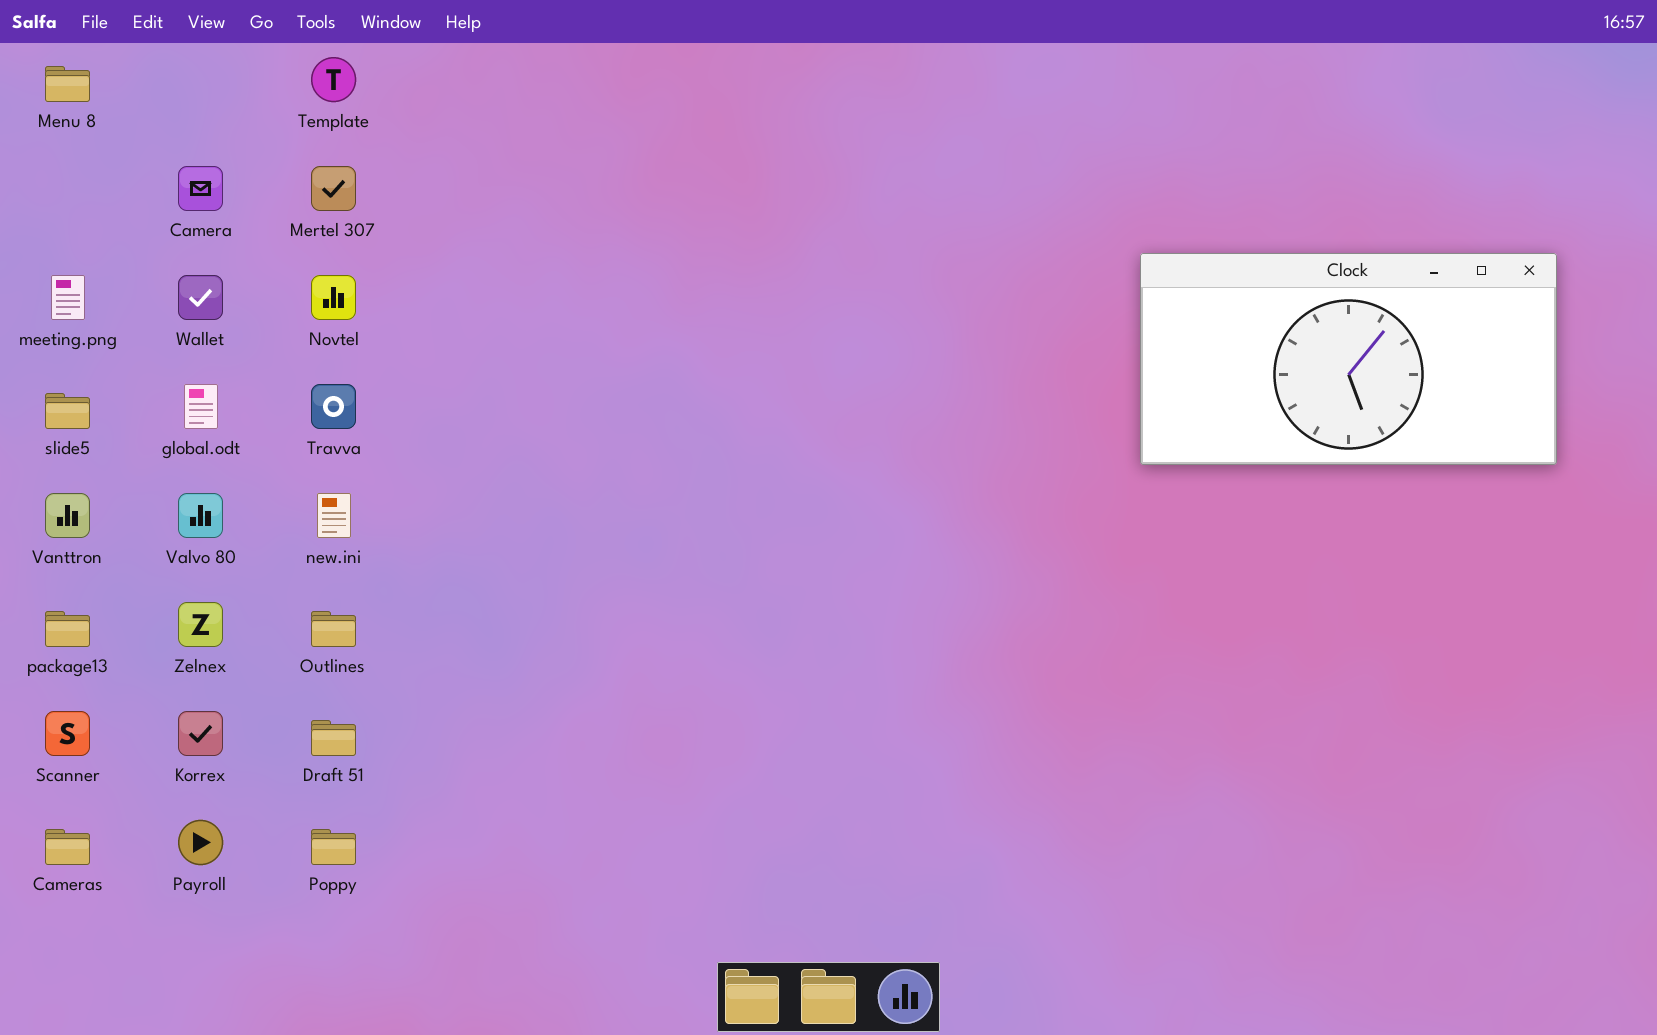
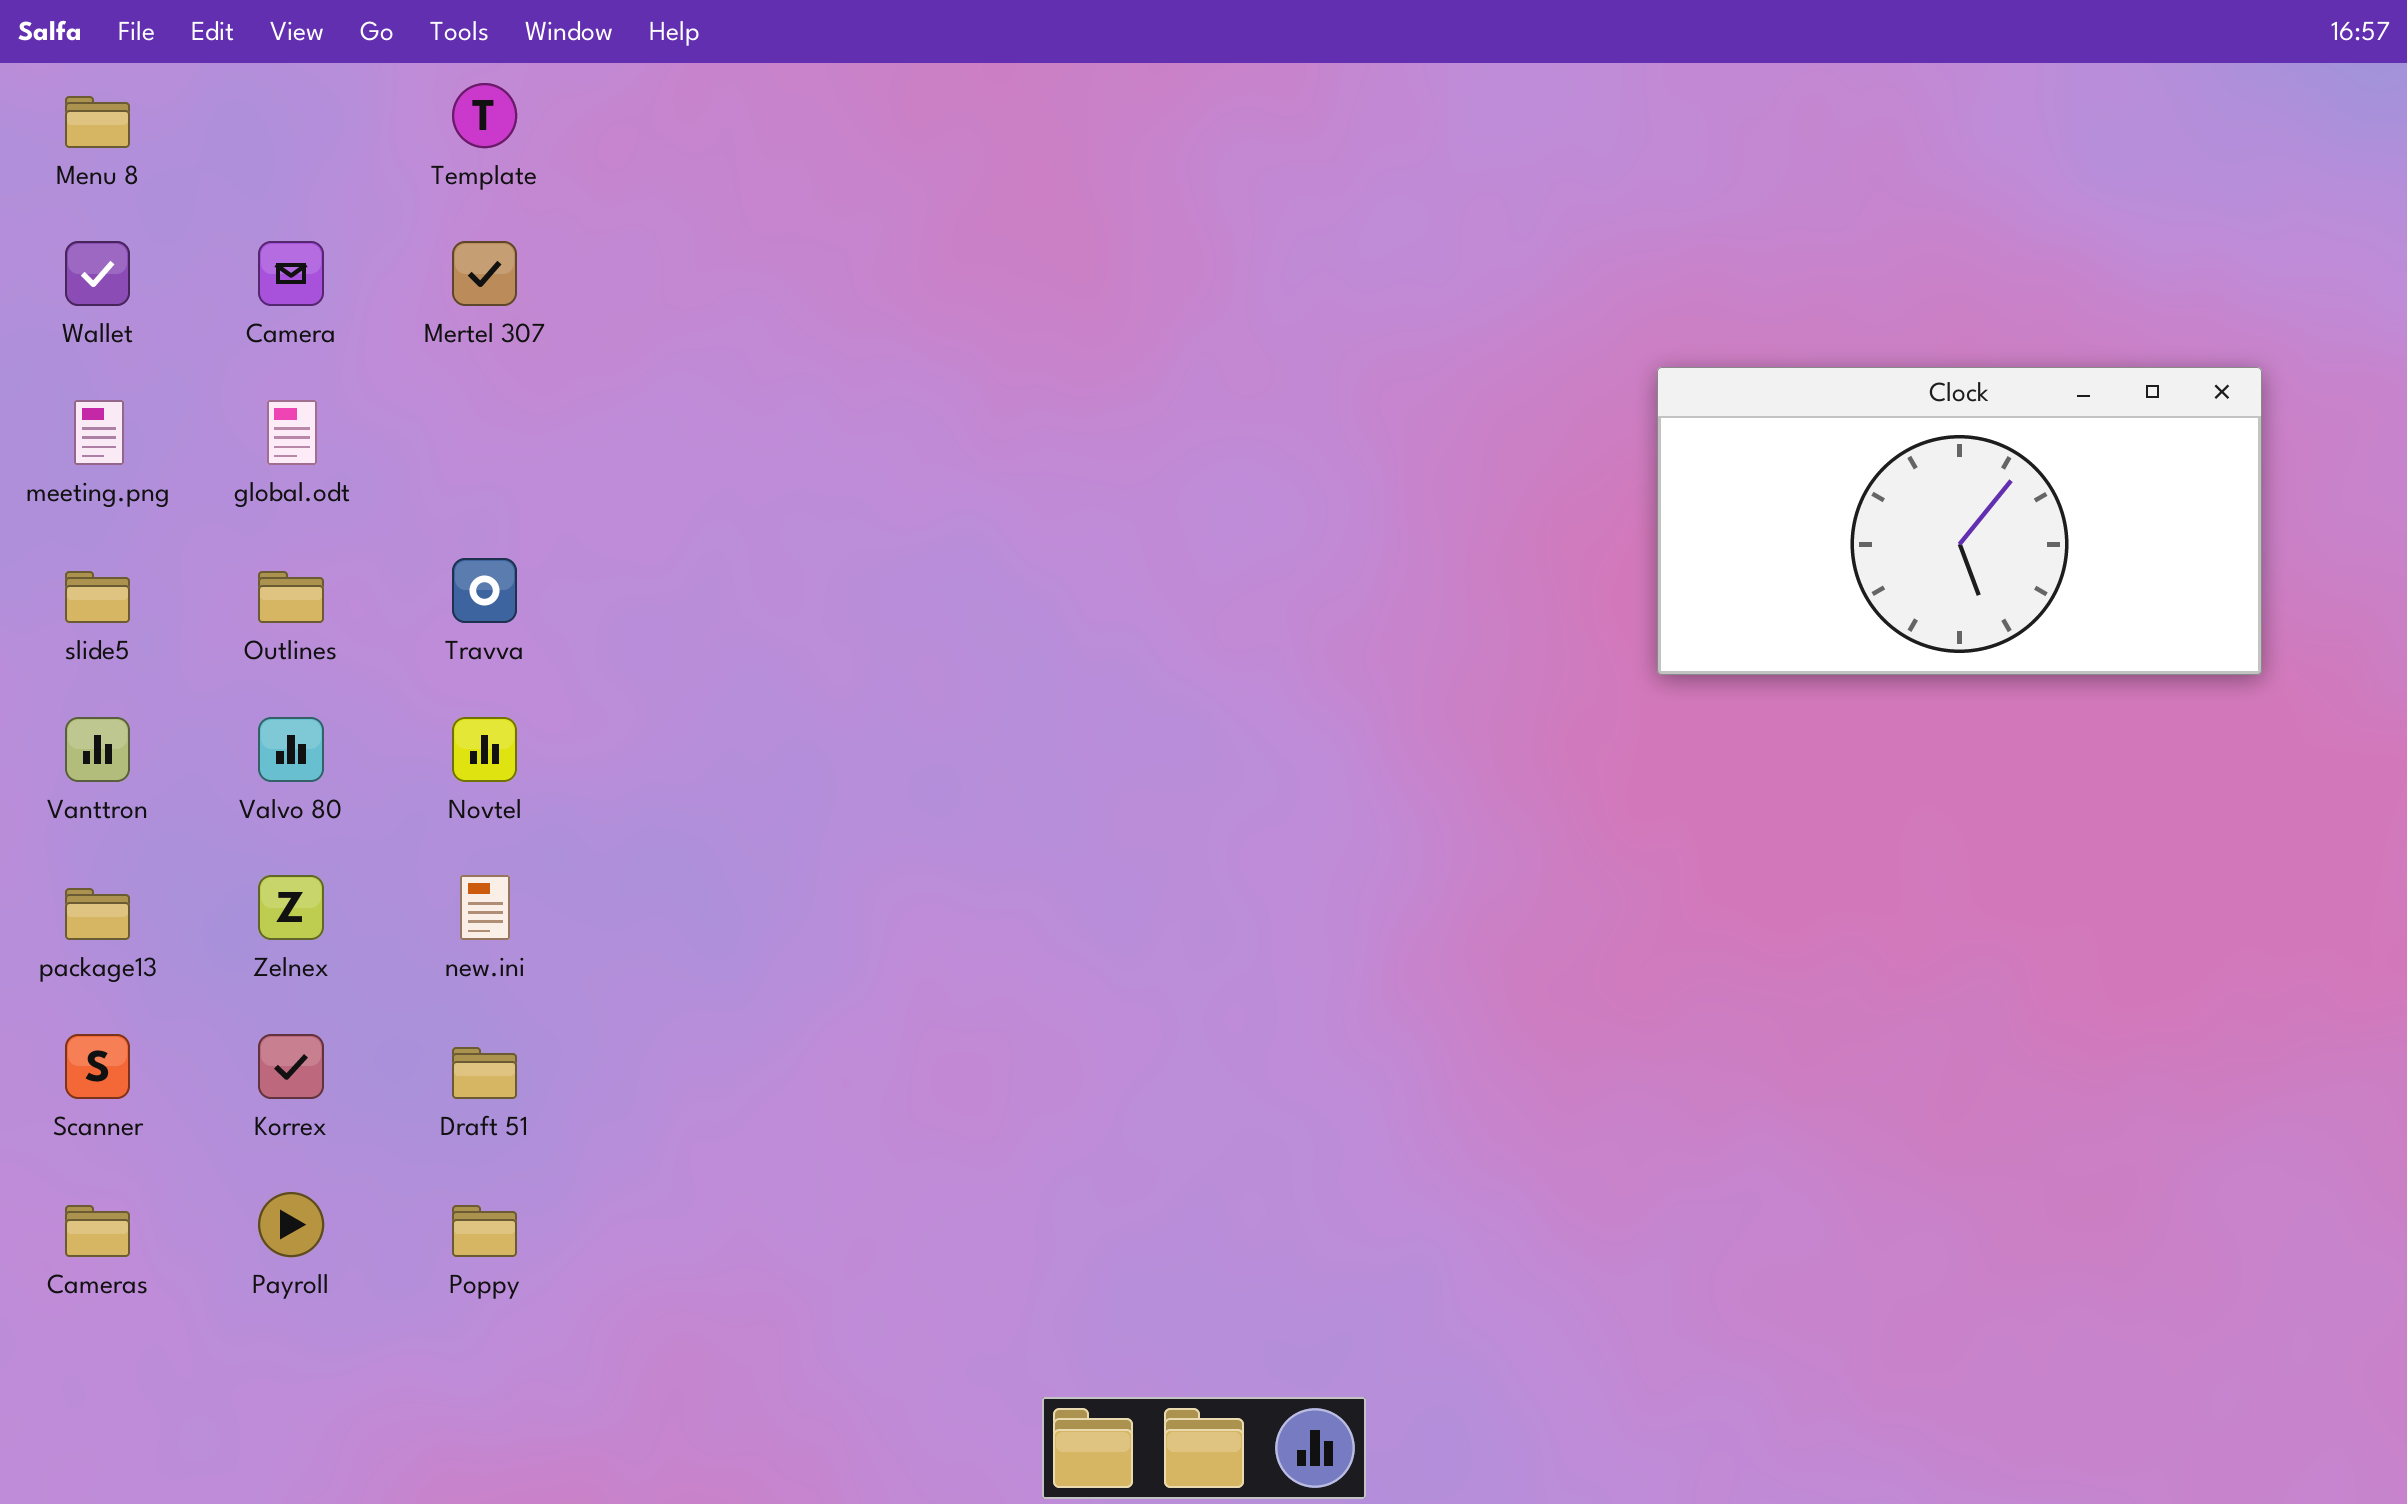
Wallet: [178,275,223,320] -> [65,241,130,306], moved
Novtel: [311,275,356,320] -> [452,717,517,782], moved
global.odt: [184,384,218,429] -> [267,400,317,465], moved
new.ini: [317,493,351,538] -> [460,875,510,940], moved
Outlines: [311,611,356,647] -> [258,571,324,623], moved

